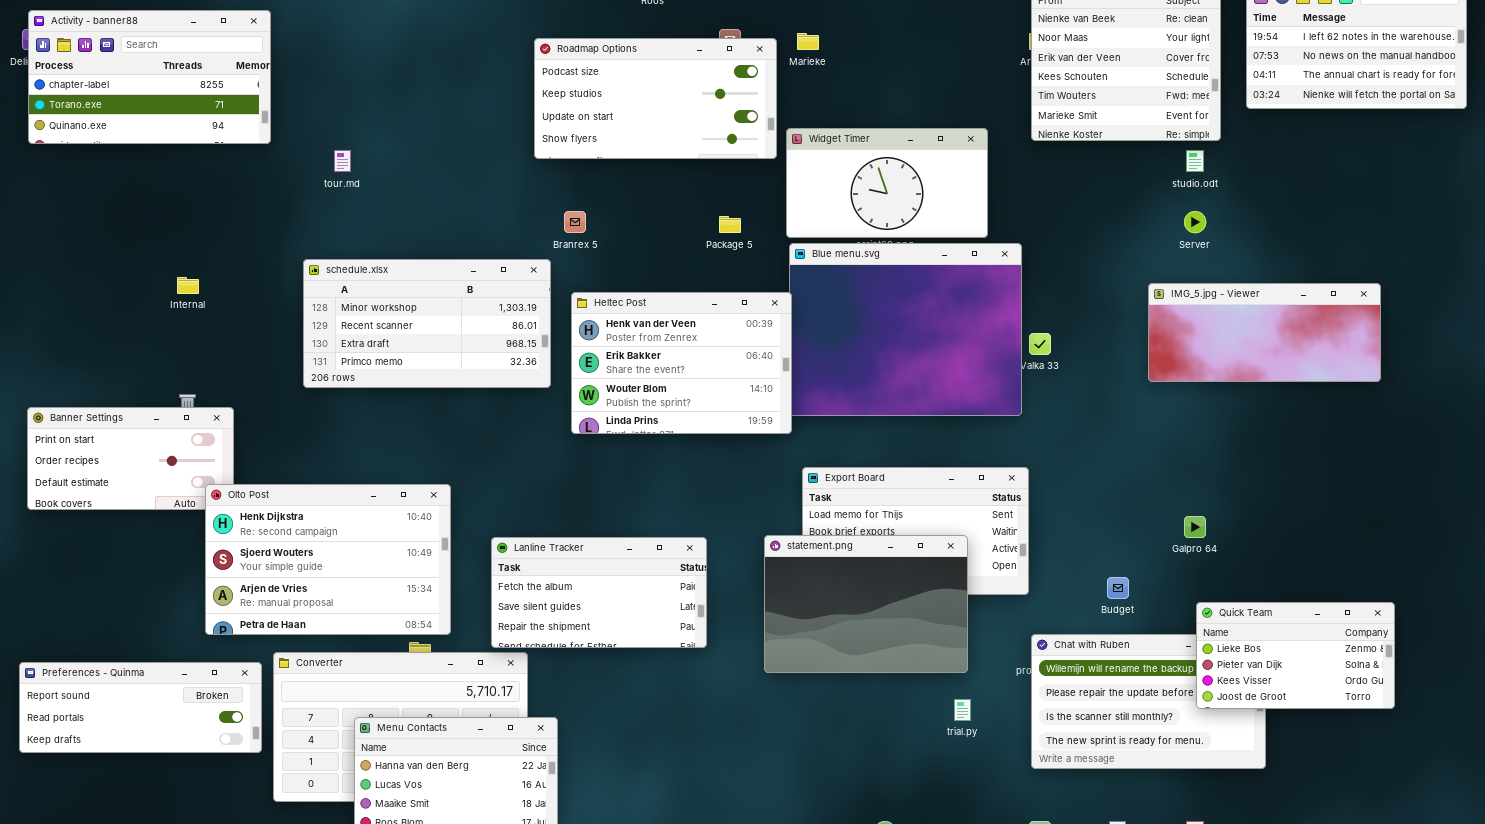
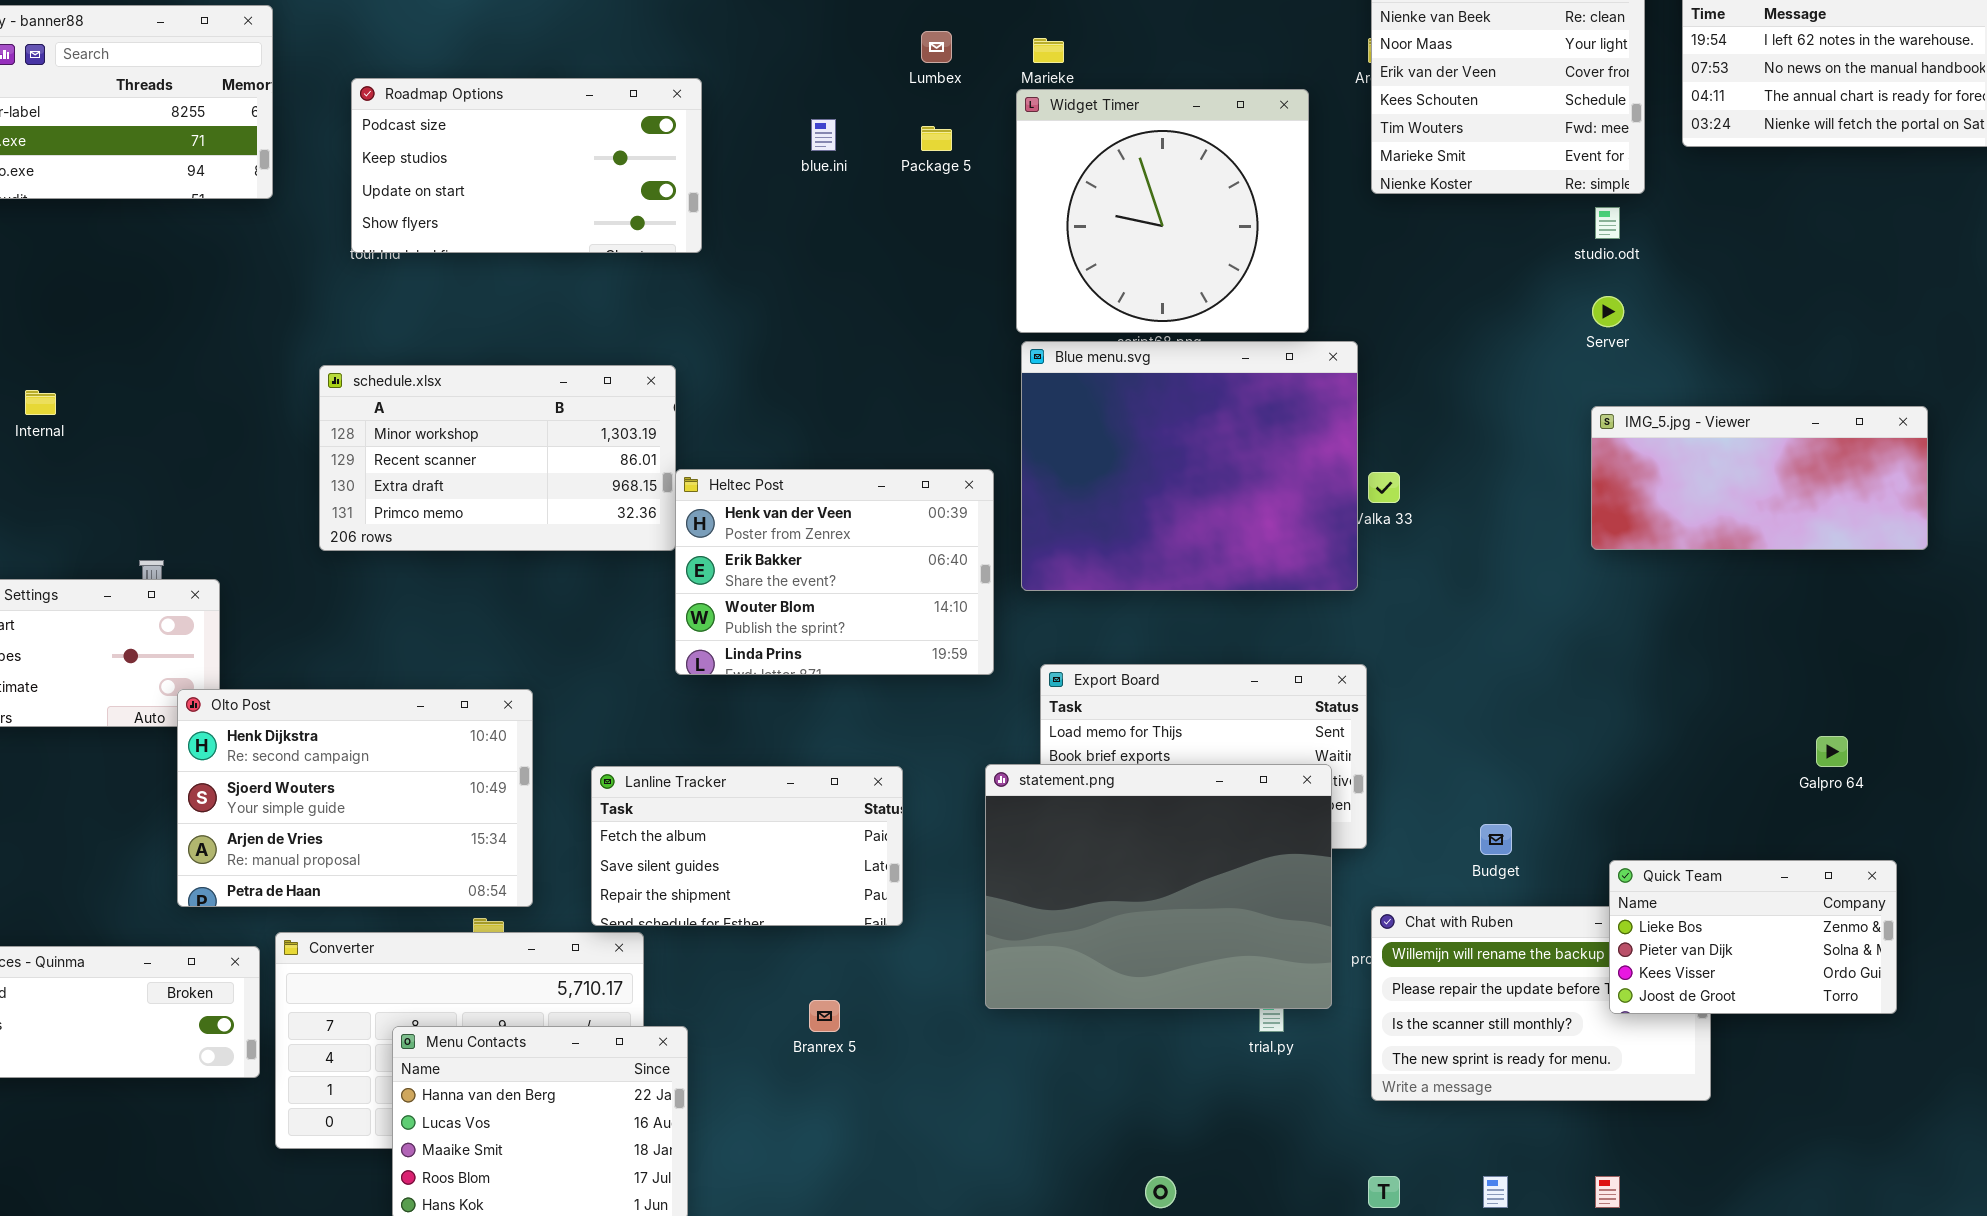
Roadmap Options: [534,38,777,159] -> [351,78,702,253], moved
Widget Timer: [786,128,988,238] -> [1016,89,1309,333], resized
Branrex 5: [564,211,586,233] -> [809,1000,840,1032], moved
Package 5: [719,216,741,233] -> [921,126,952,151], moved
Internal: [177,277,199,294] -> [25,390,56,415], moved
IMG_5.jpg - Viewer: [1148,283,1381,382] -> [1591,406,1928,550], moved
Heltec Post: [571,292,792,434] -> [675,469,994,675], moved
Galpro 64: [1184,516,1206,538] -> [1816,736,1848,767], moved
statement.png: [764,535,968,673] -> [985,764,1332,1009], resized

